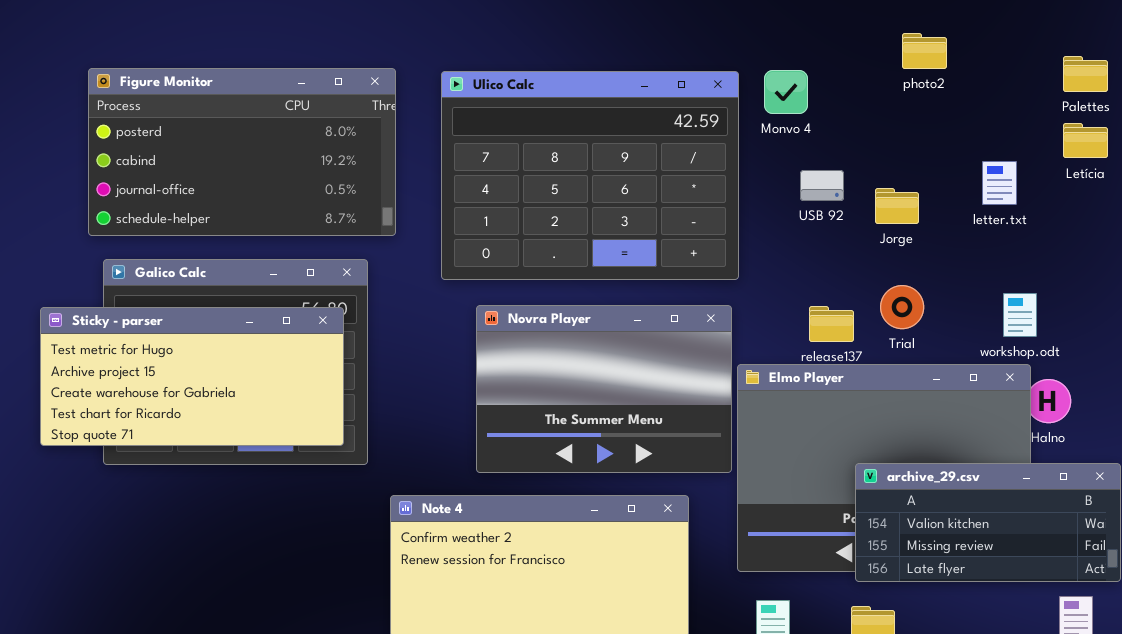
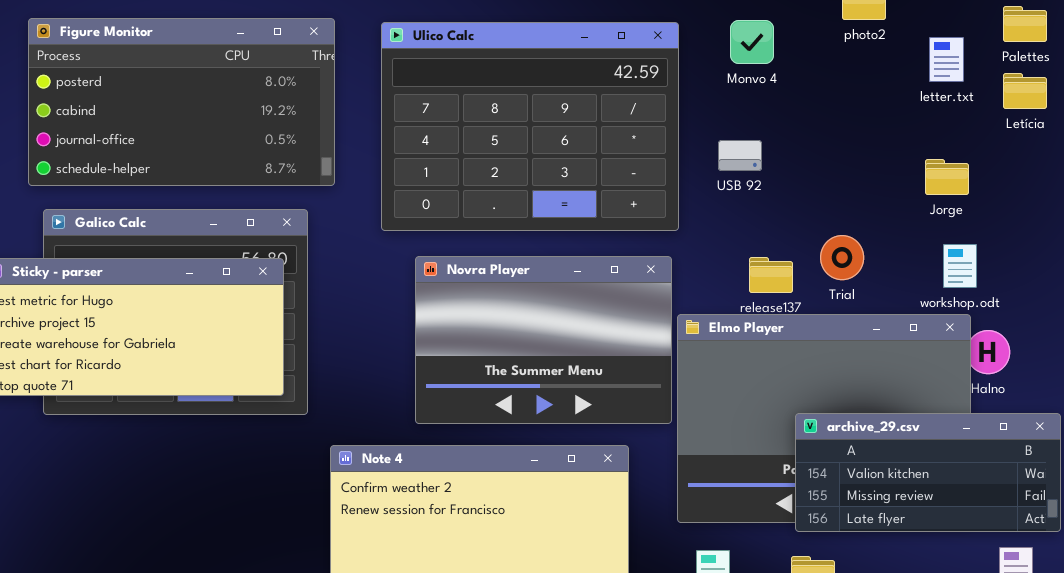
Monvo 4: [764,70,808,114] -> [730,20,774,64], moved
letter.txt: [982,161,1017,205] -> [929,37,964,82], moved
USB 92: [800,170,844,201] -> [718,140,762,171], moved
Jorge: [875,188,919,224] -> [925,159,969,195], moved

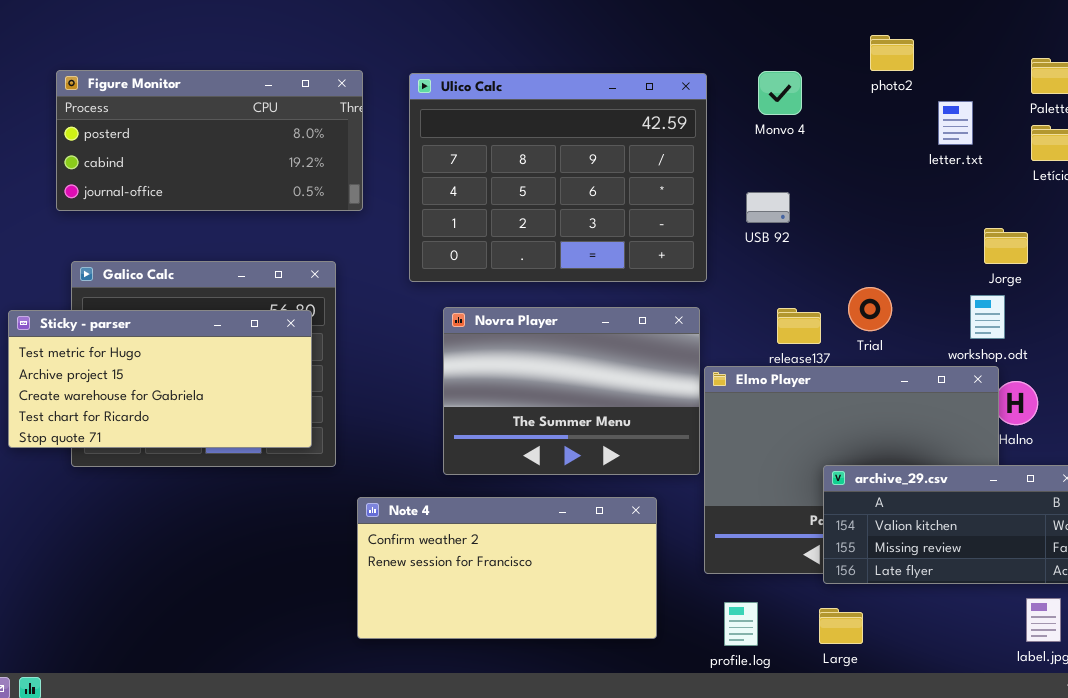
Figure Monitor: [28,18,335,186] -> [56,70,363,211], resized
letter.txt: [929,37,964,82] -> [938,101,973,145], moved
Jorge: [925,159,969,195] -> [984,228,1028,264], moved

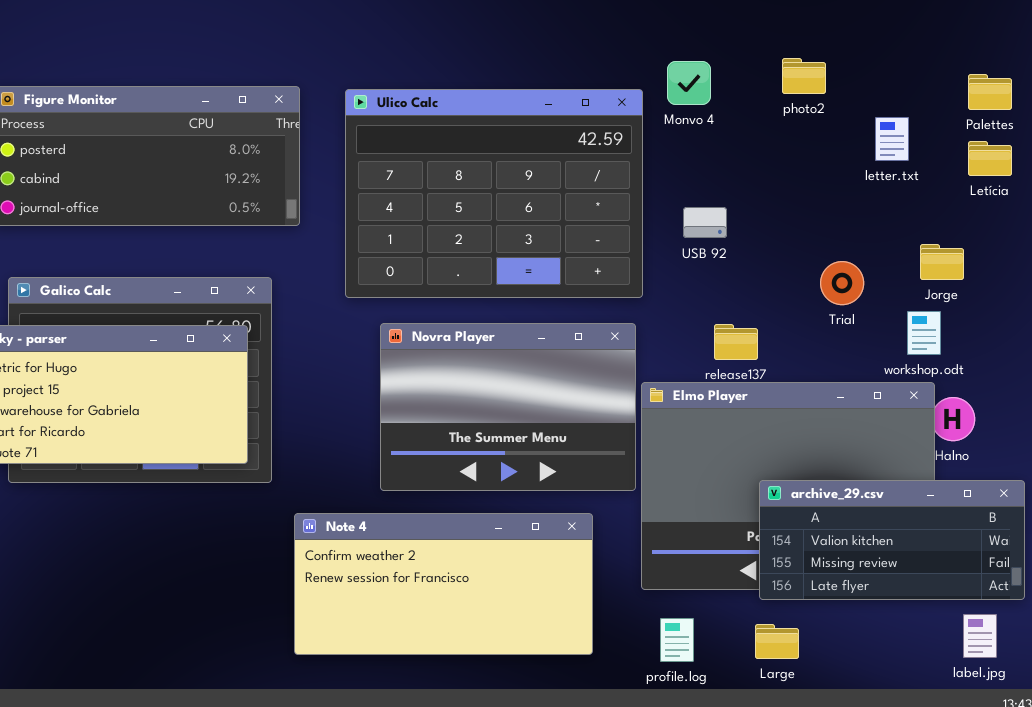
photo2: [870,35,914,71] -> [782,58,826,94], moved
Monvo 4: [758,71,802,115] -> [667,61,711,105], moved
Trial: [848,287,892,331] -> [820,261,864,305], moved

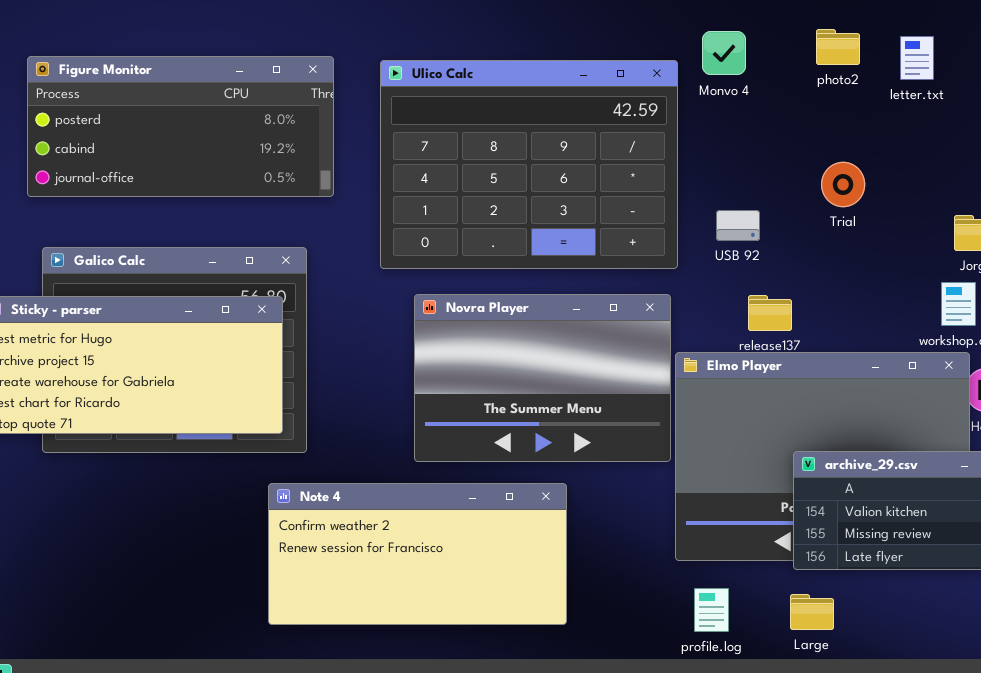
letter.txt: [875,117,909,161] -> [900,36,934,80], moved
USB 92: [683,207,727,238] -> [716,210,760,241], moved
Trial: [820,261,864,305] -> [821,162,865,207], moved
Note 4: [294,513,593,655] -> [268,483,567,625], moved

